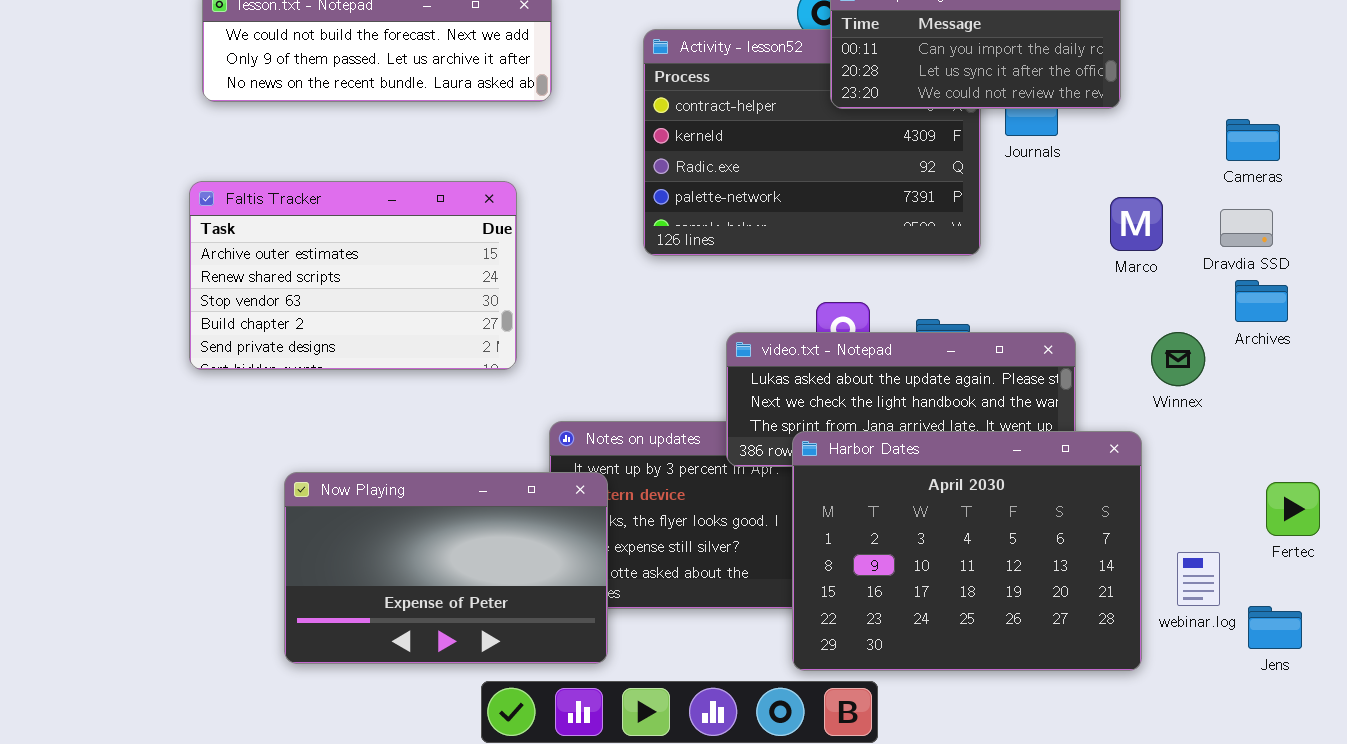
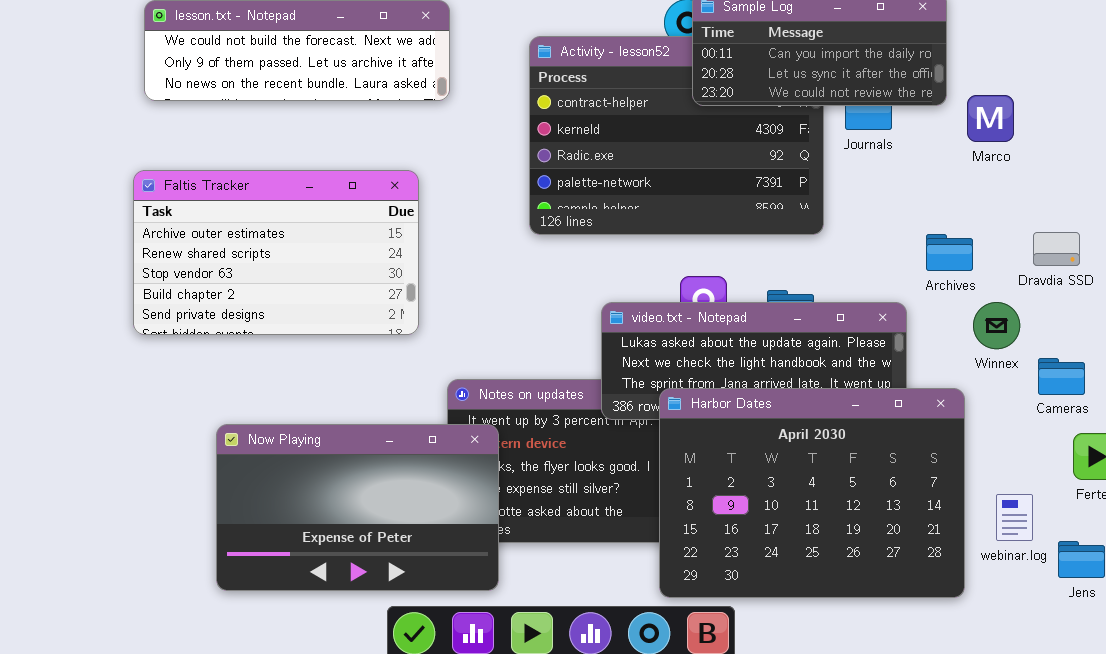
Cameras: [1226,119,1280,161] -> [1038,358,1085,395], moved
Marco: [1110,197,1163,251] -> [967,95,1014,142], moved
Dravdia SSD: [1220,209,1273,247] -> [1033,232,1080,266], moved
Archives: [1235,280,1288,322] -> [926,234,973,271], moved

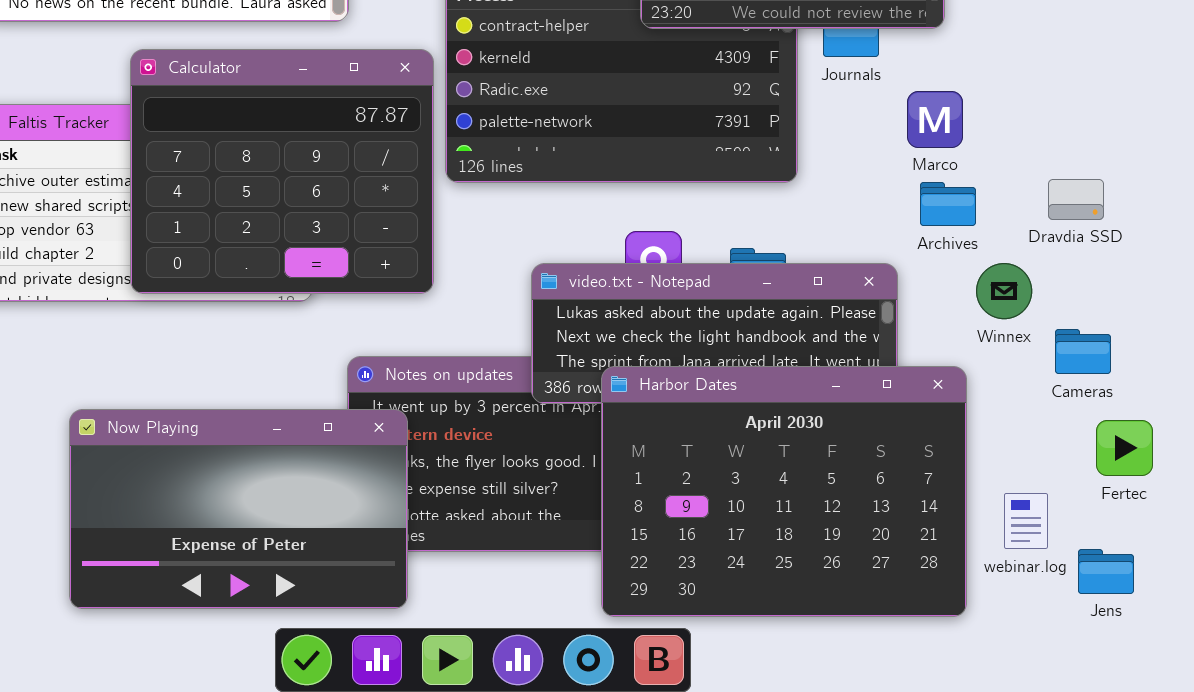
Marco: [967,95,1014,142] -> [907,91,963,148], moved
Calculator: none -> [130,49,434,294], opened

